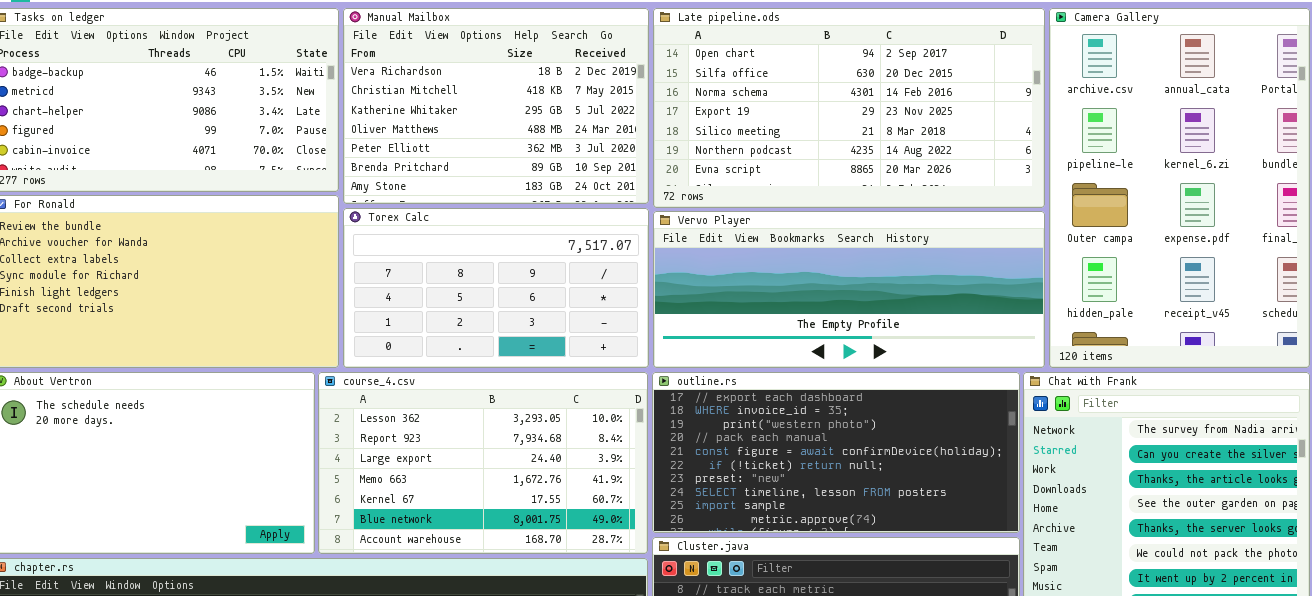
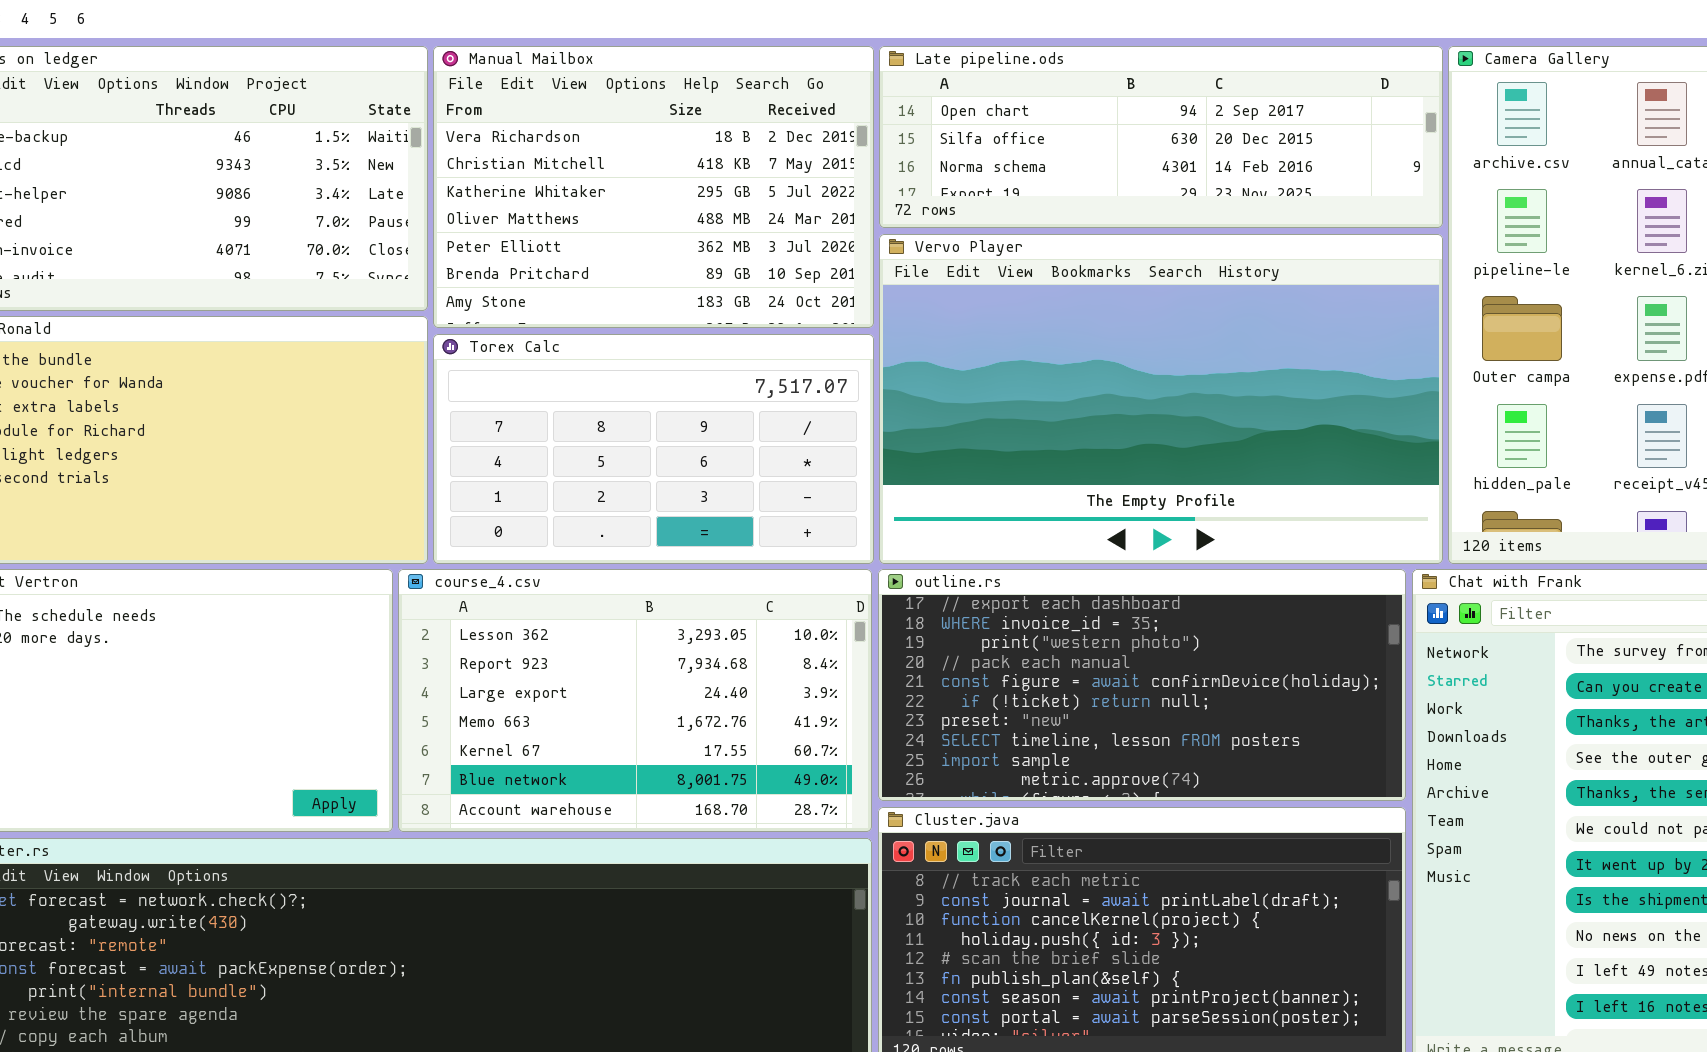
Late pipeline.ods: [653,8,1045,208] -> [879,46,1443,228], resized
Vervo Player: [653,211,1045,368] -> [879,234,1443,564], resized

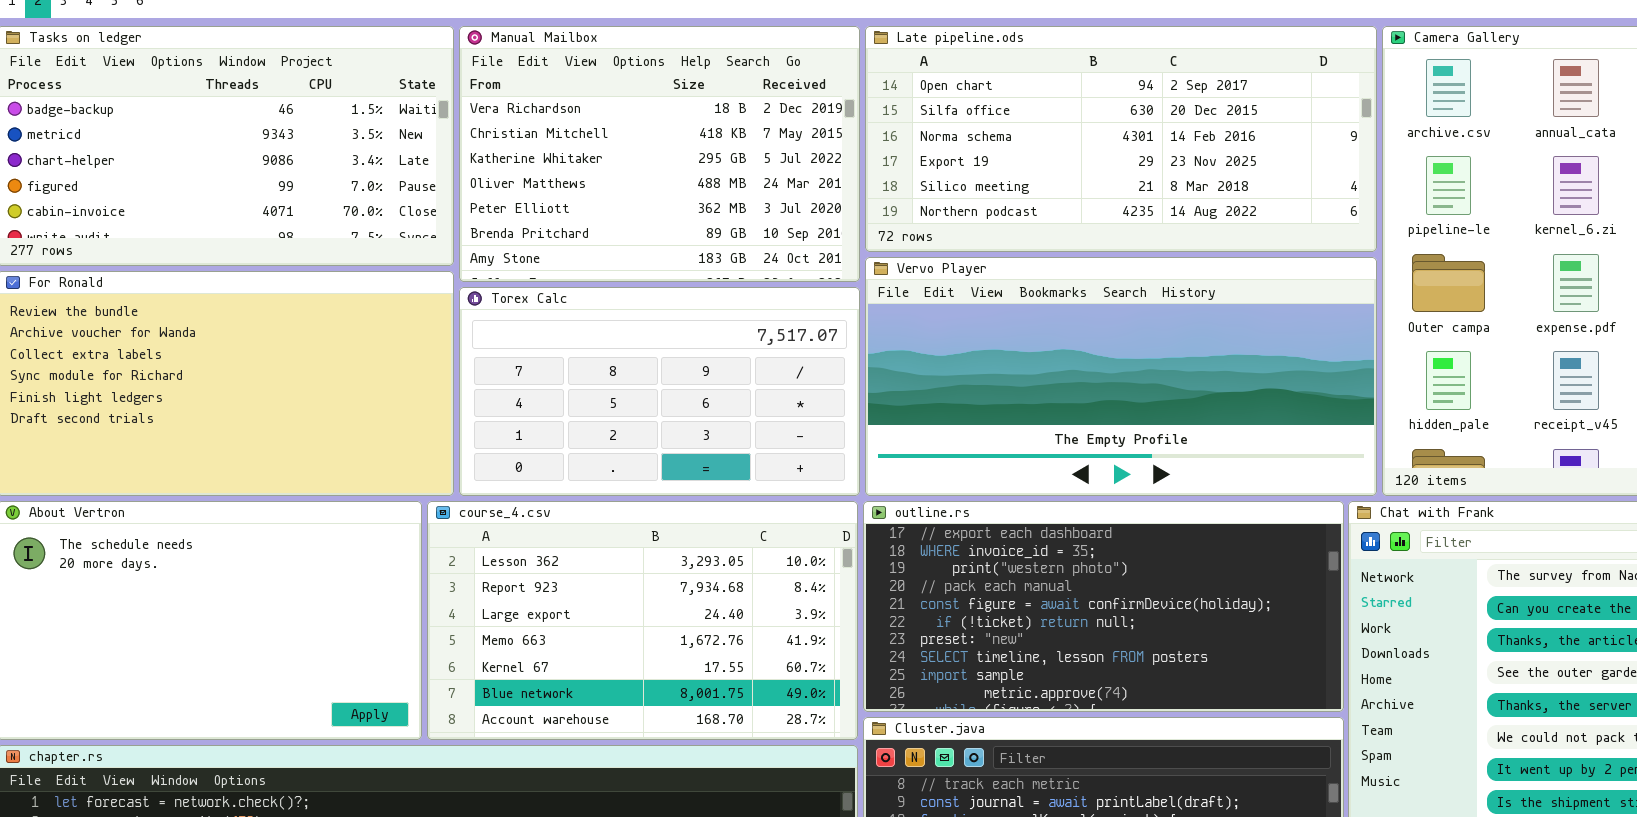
Late pipeline.ods: [879,46,1443,228] -> [865,26,1377,252], resized
Vervo Player: [879,234,1443,564] -> [865,257,1377,496], resized

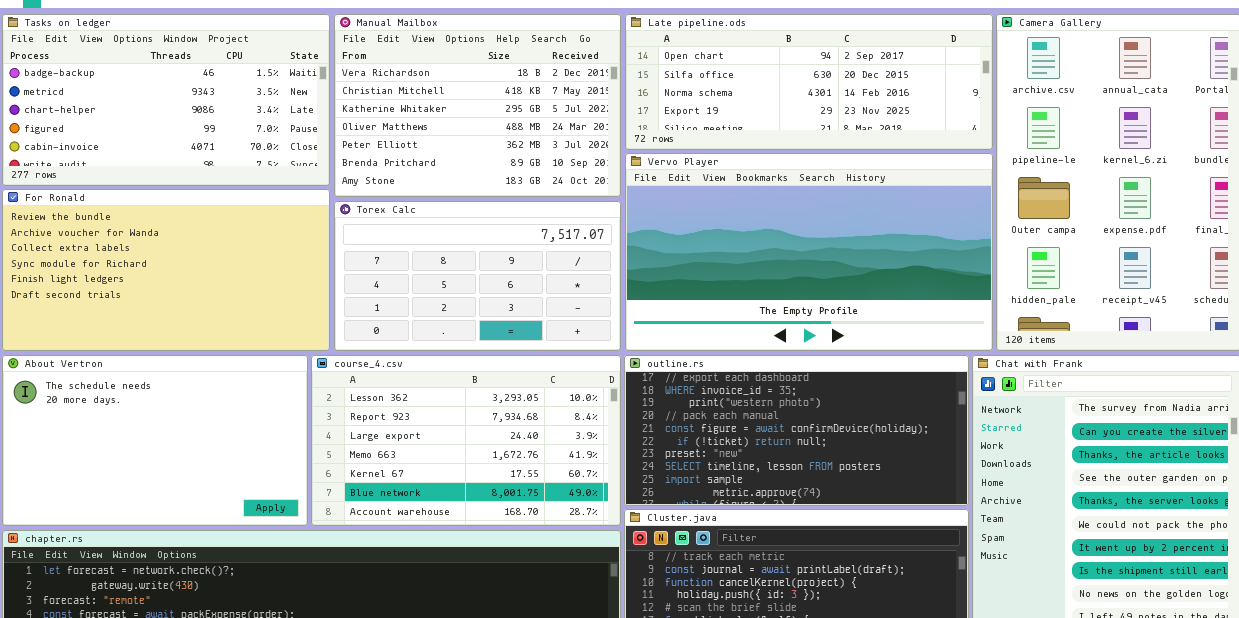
Late pipeline.ods: [865,26,1377,252] -> [625,14,993,150], resized
Vervo Player: [865,257,1377,496] -> [625,153,993,351], resized

